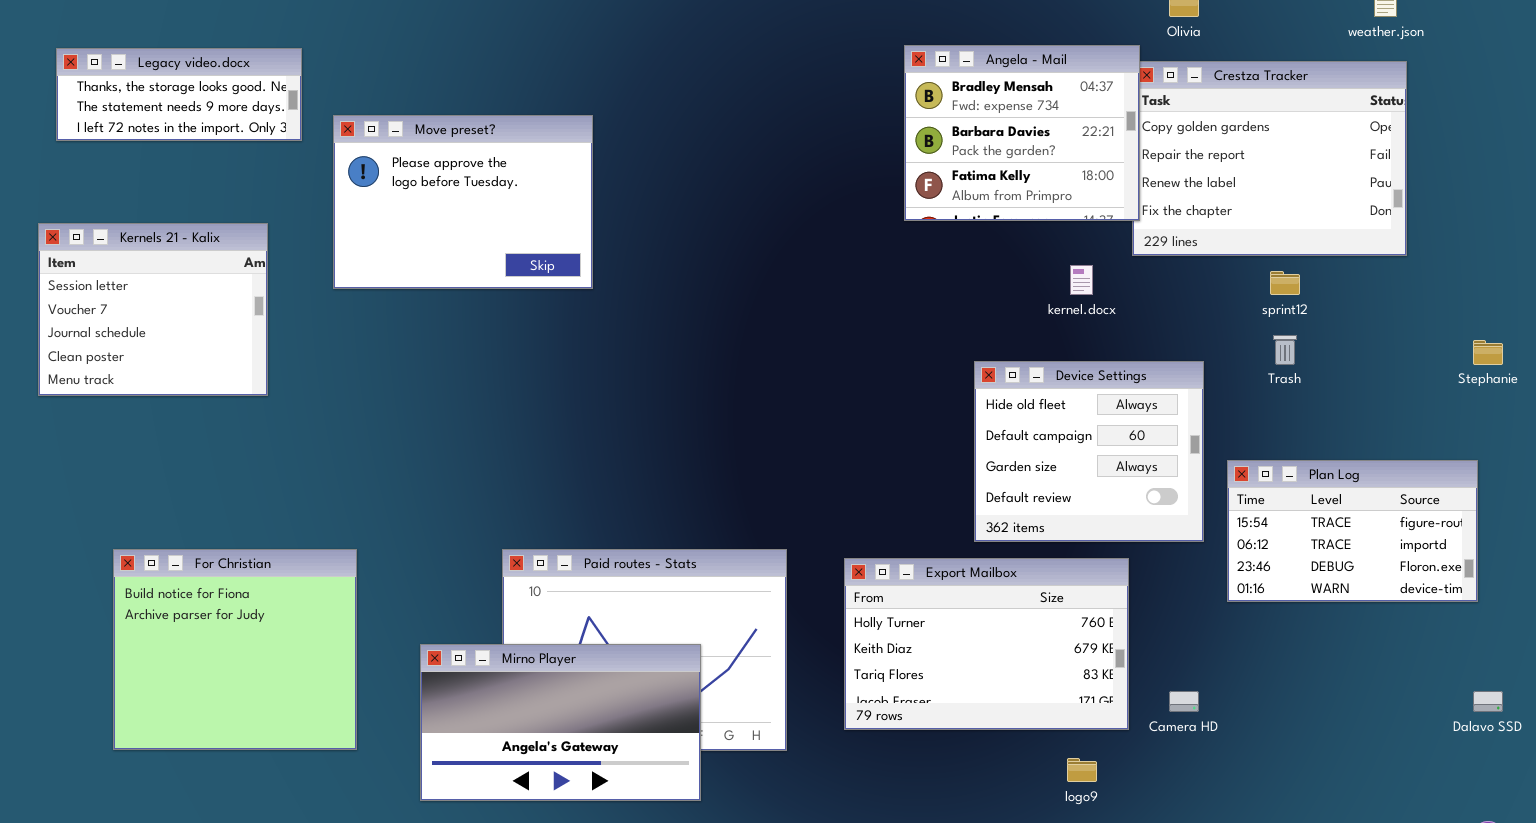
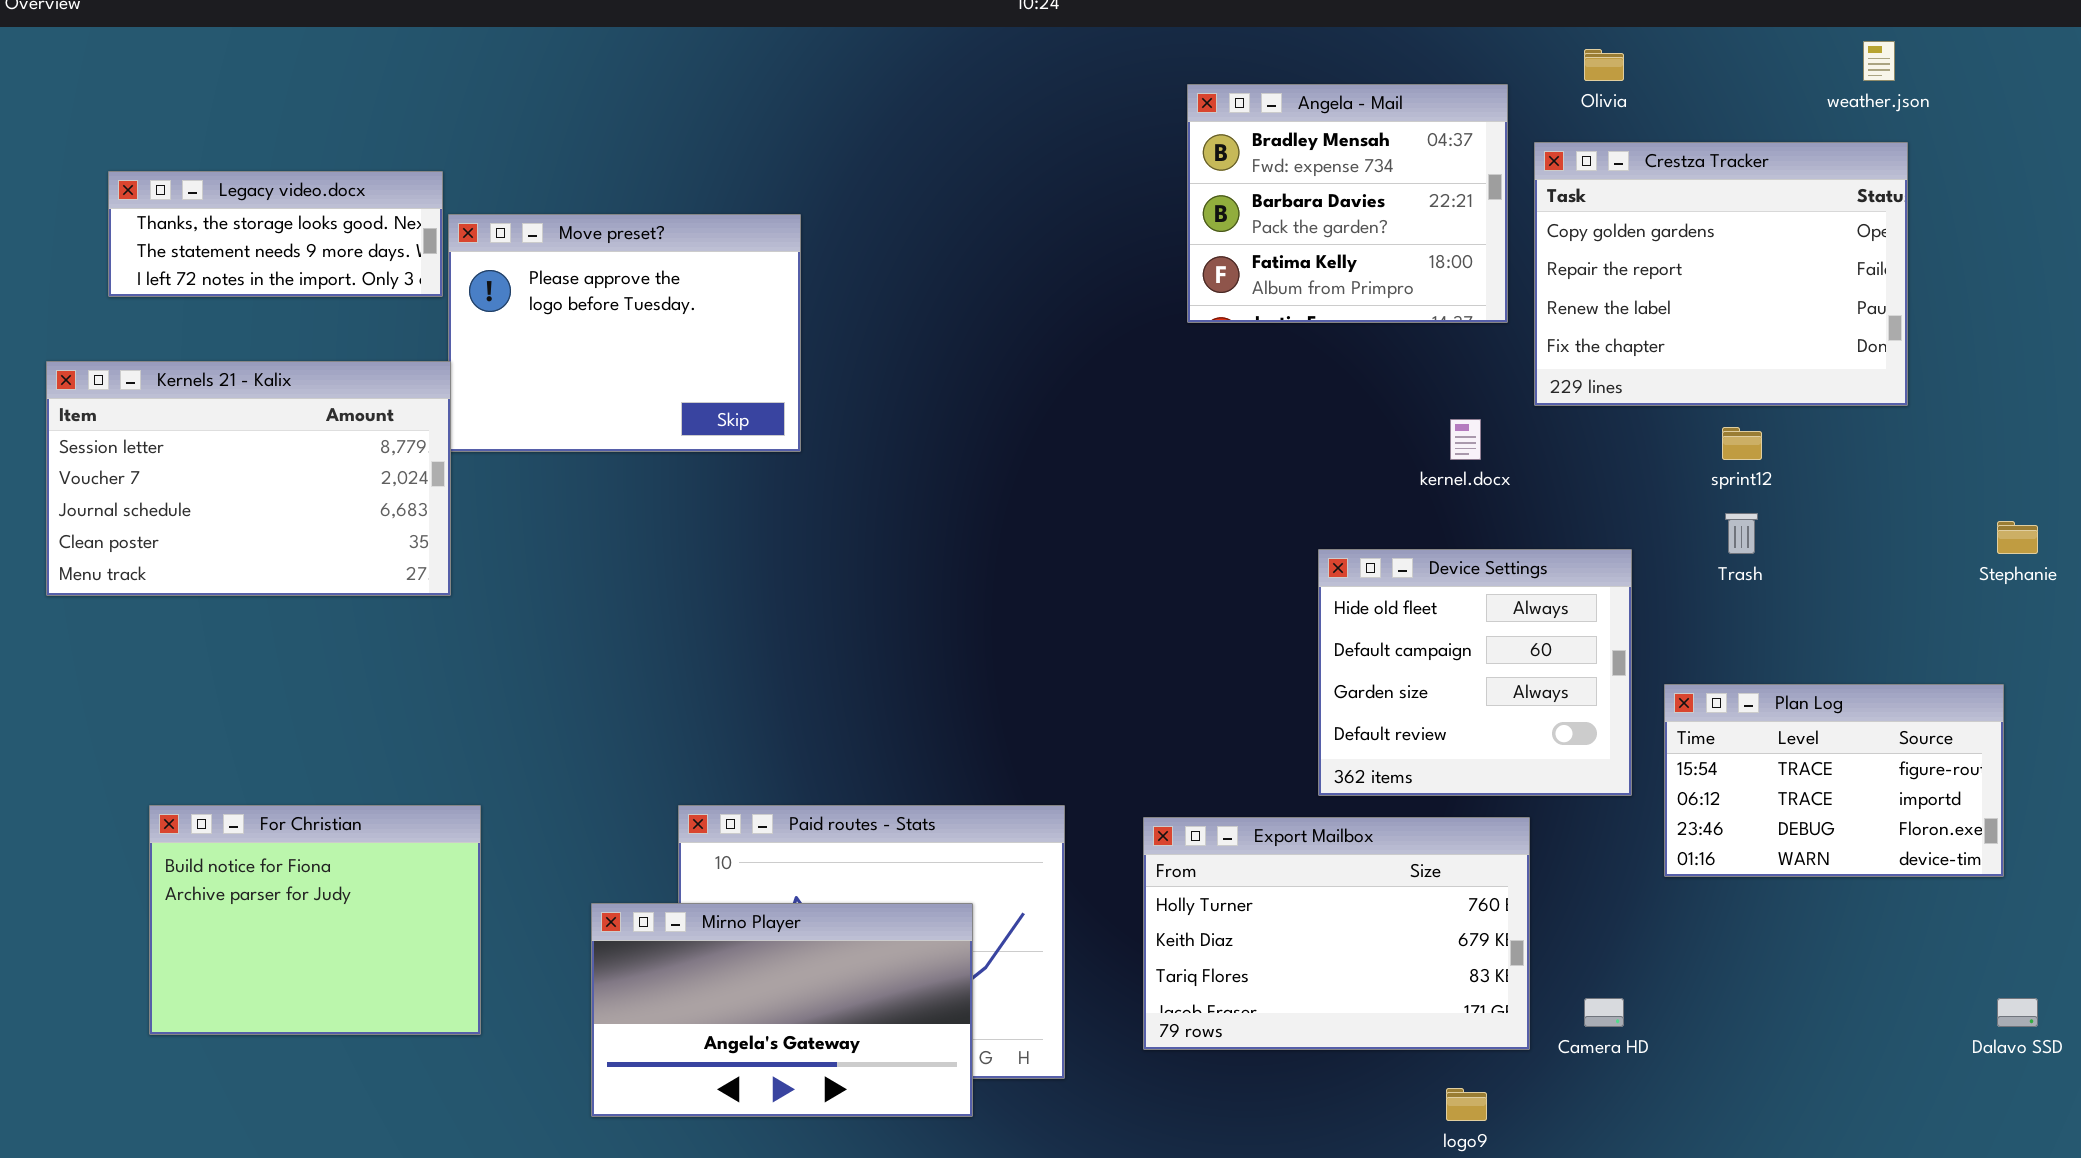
Angela - Mail: [904,45,1140,221] -> [1187,84,1508,323], moved
Legacy video.docx: [56,48,302,141] -> [108,171,443,297], moved
Kernels 21 - Kalix: [38,223,268,396] -> [46,361,451,596], resized
For Christian: [113,549,357,750] -> [149,805,481,1035], resized
Mirno Player: [420,644,701,801] -> [591,903,973,1117], moved

